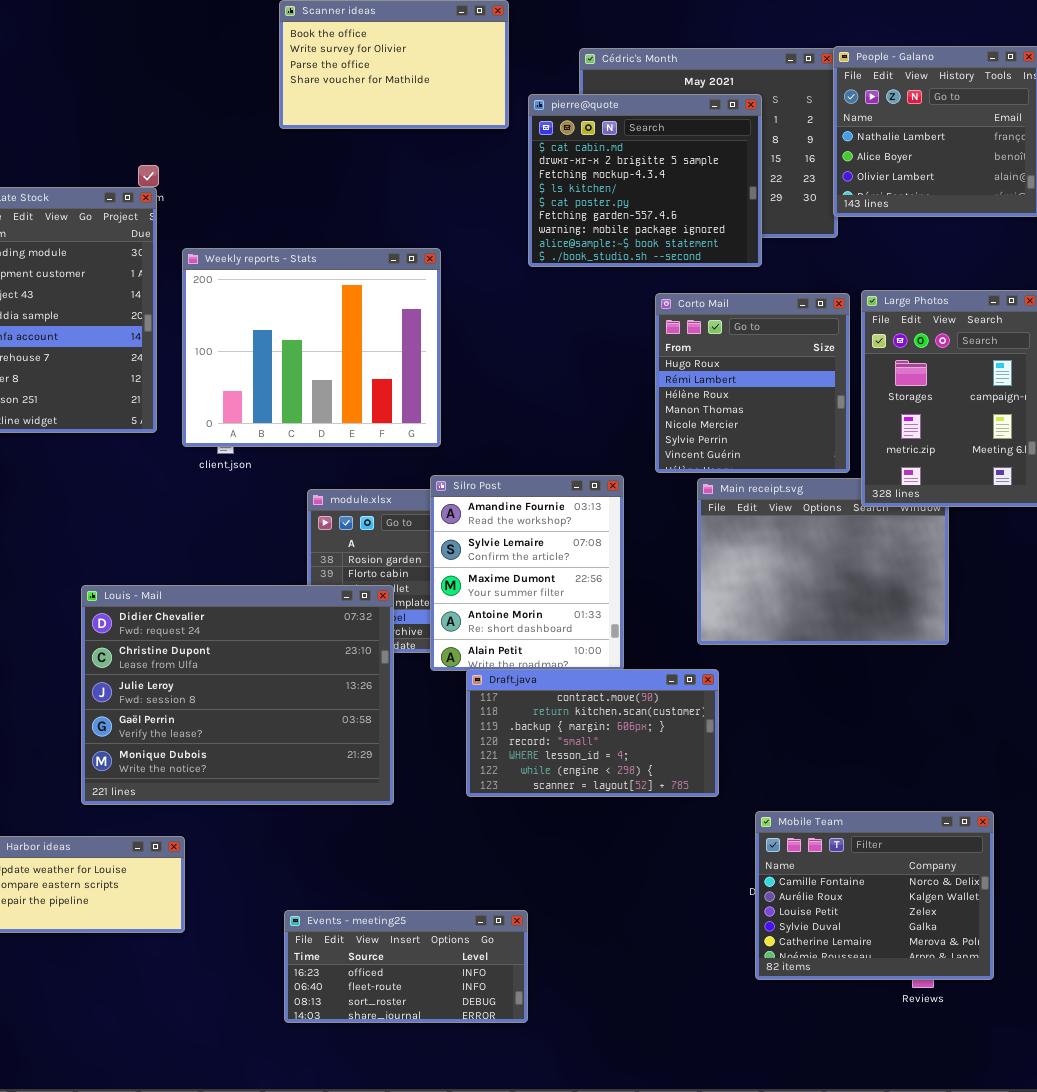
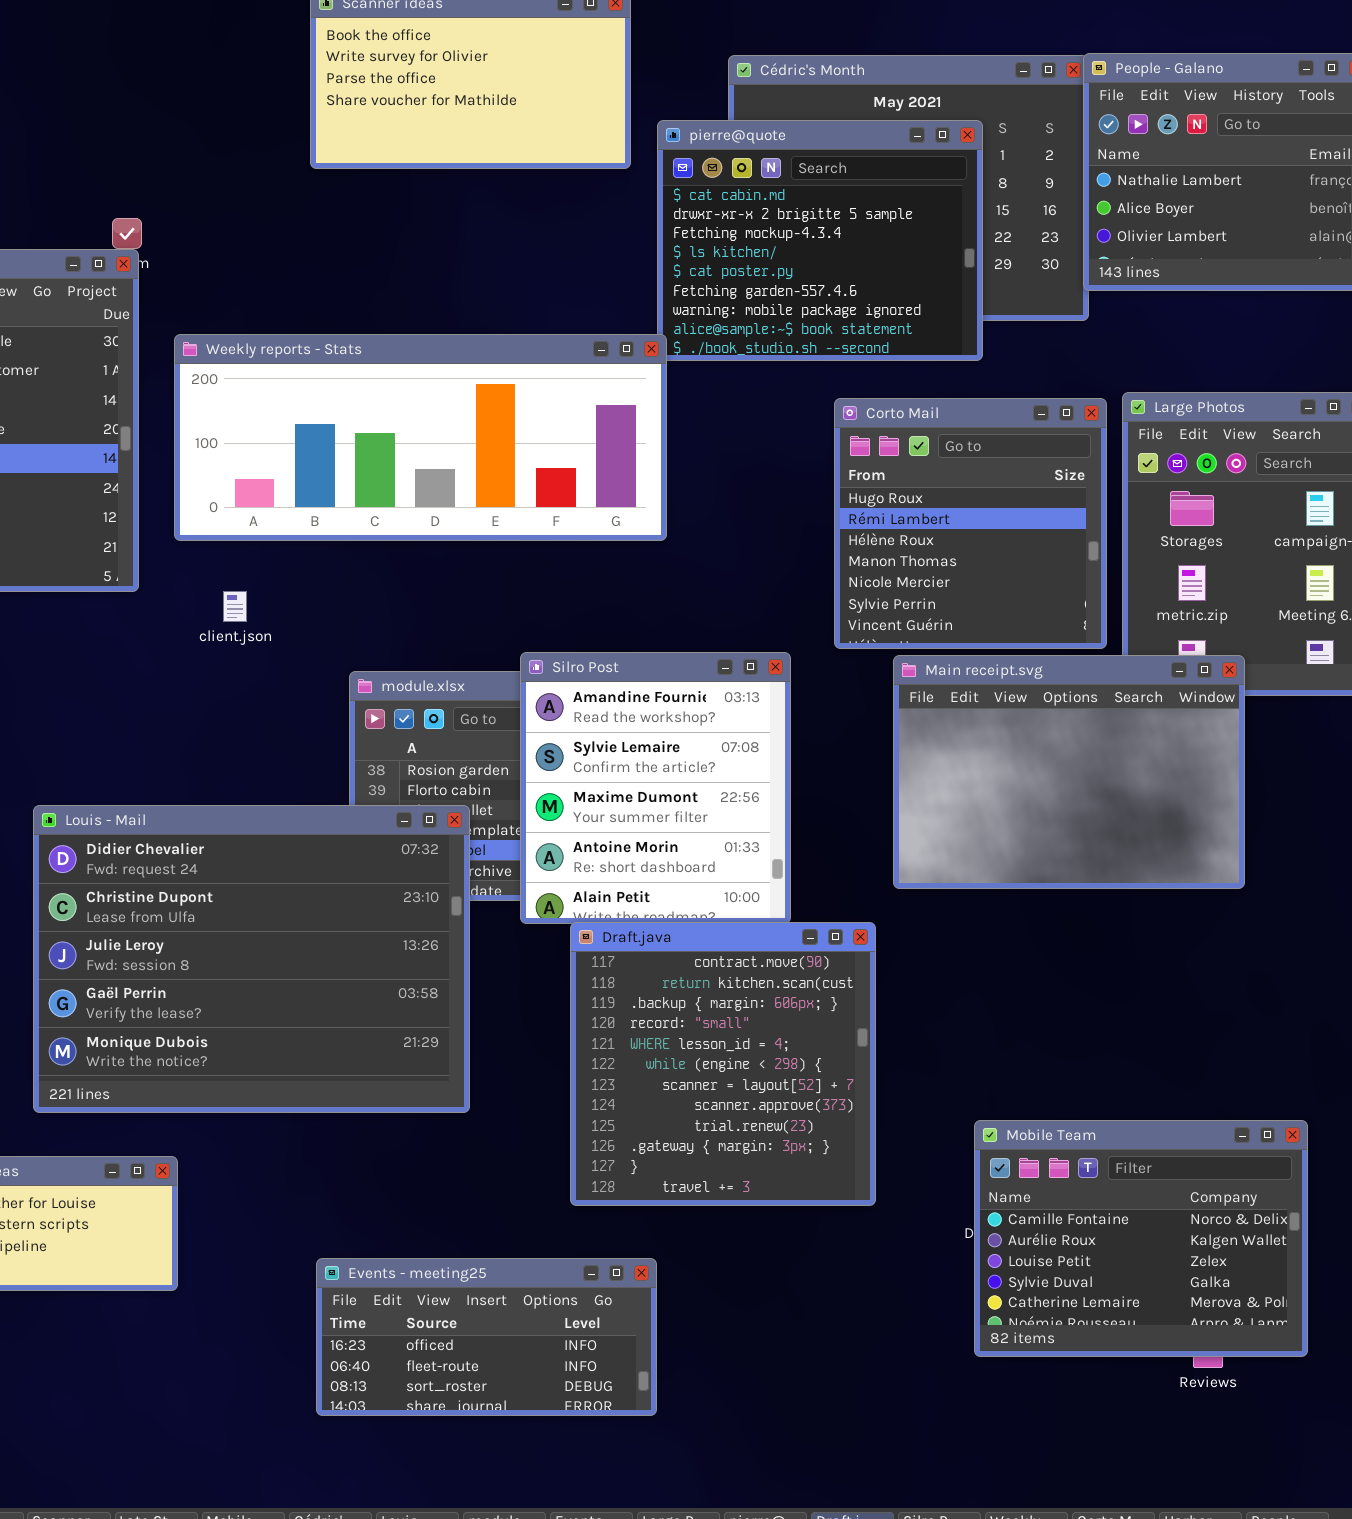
Weekly reports - Stats: [182,248,441,447] -> [174,334,667,541], resized
Main receipt.svg: [697,478,949,645] -> [893,655,1245,889], raised
Draft.java: [466,669,719,797] -> [570,922,876,1206], resized

